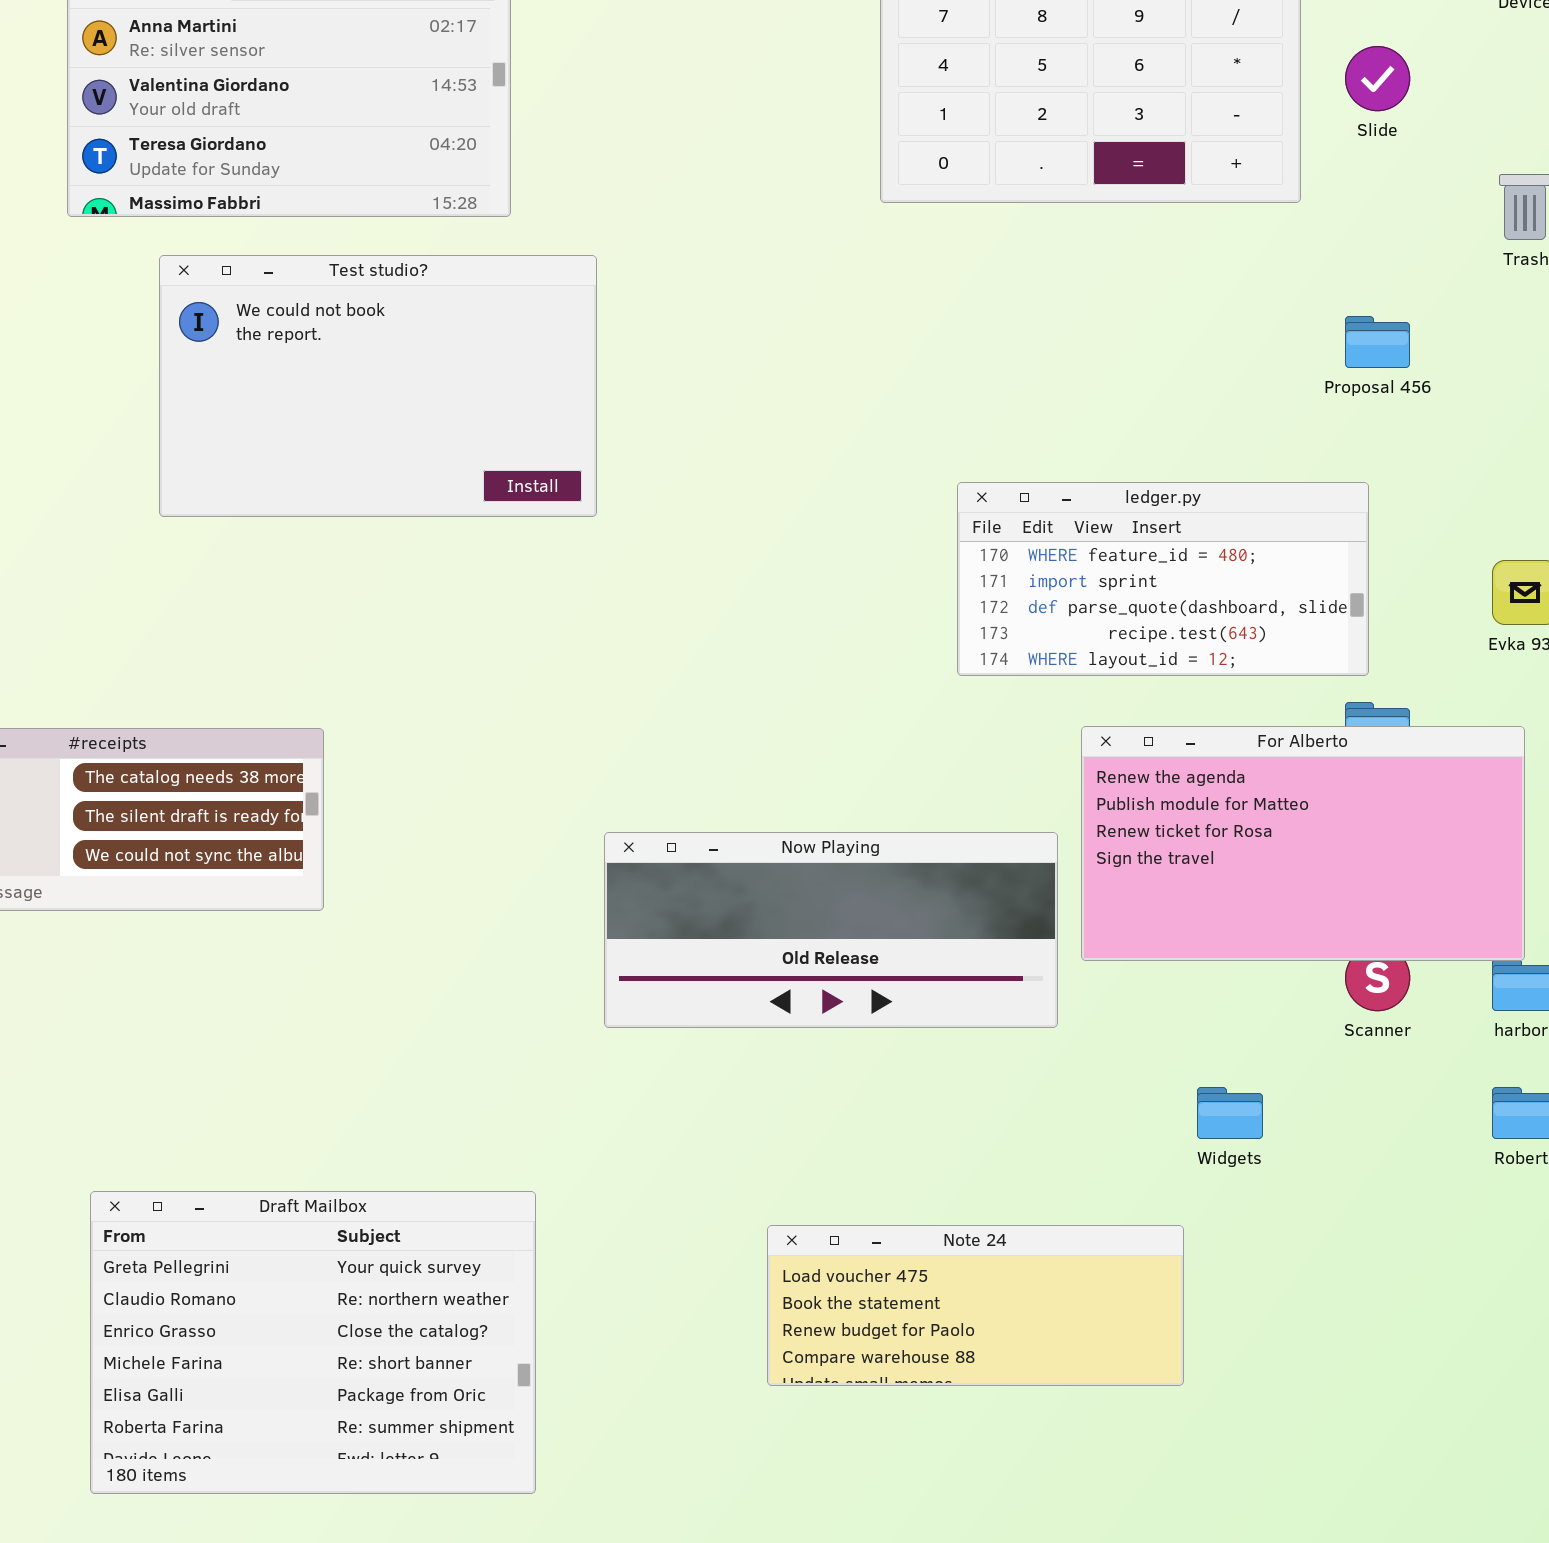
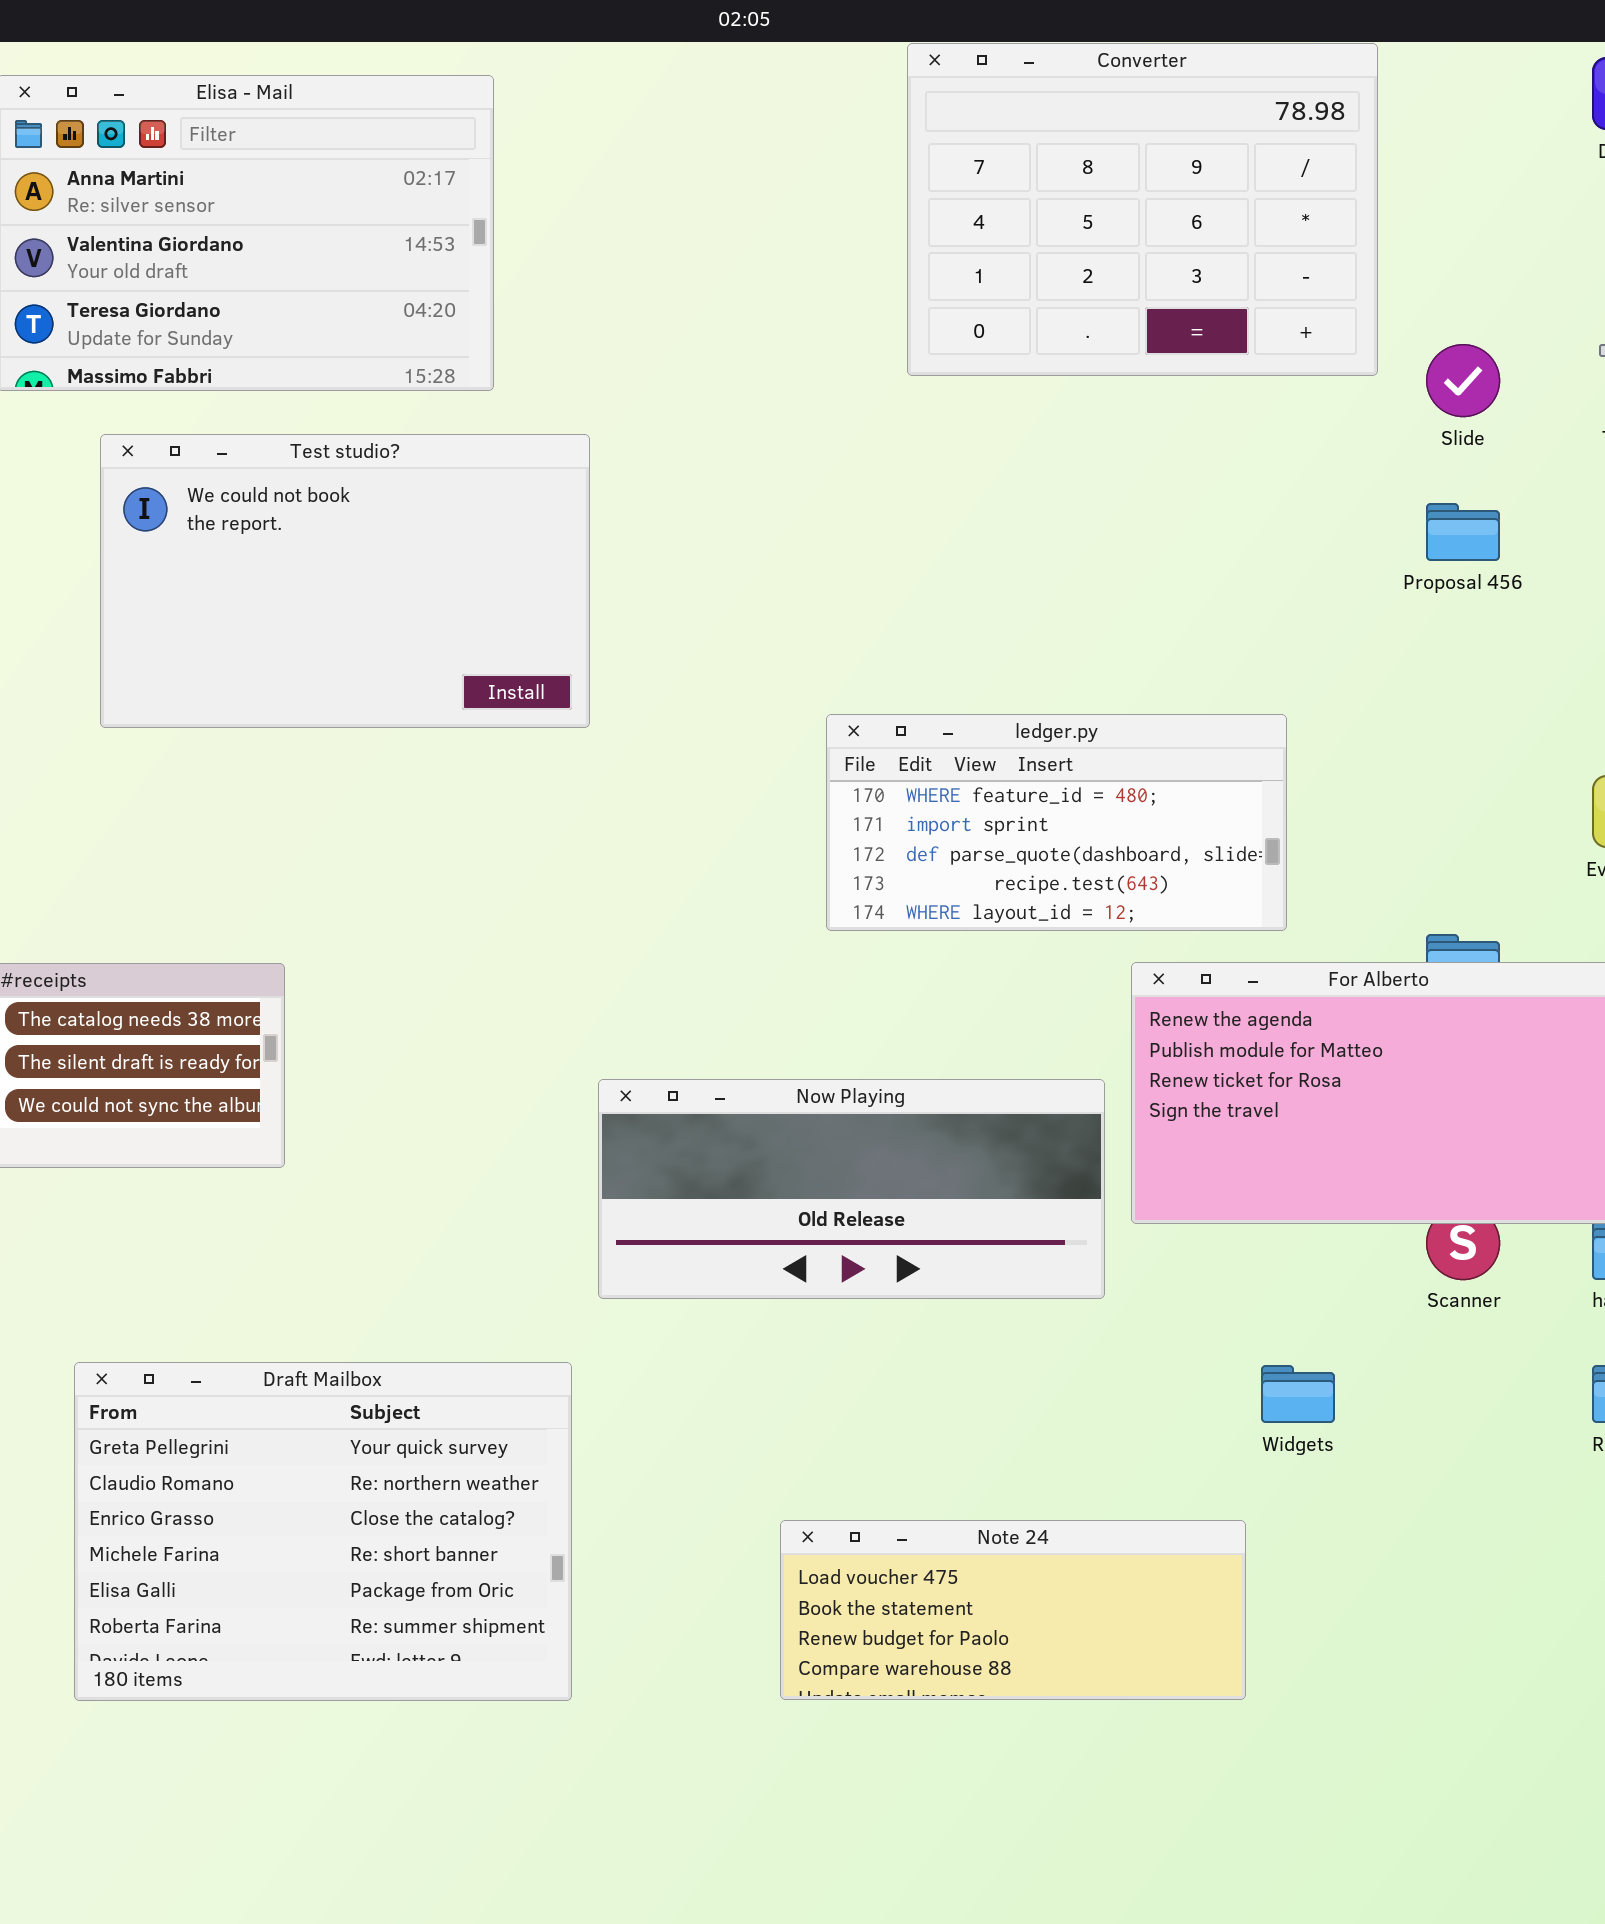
Slide: [1345,46,1410,111] -> [1426,344,1500,417], moved
ledger.py: [957,482,1369,676] -> [826,714,1287,931], moved
Draft Mailbox: [90,1191,536,1494] -> [74,1362,572,1701], moved

